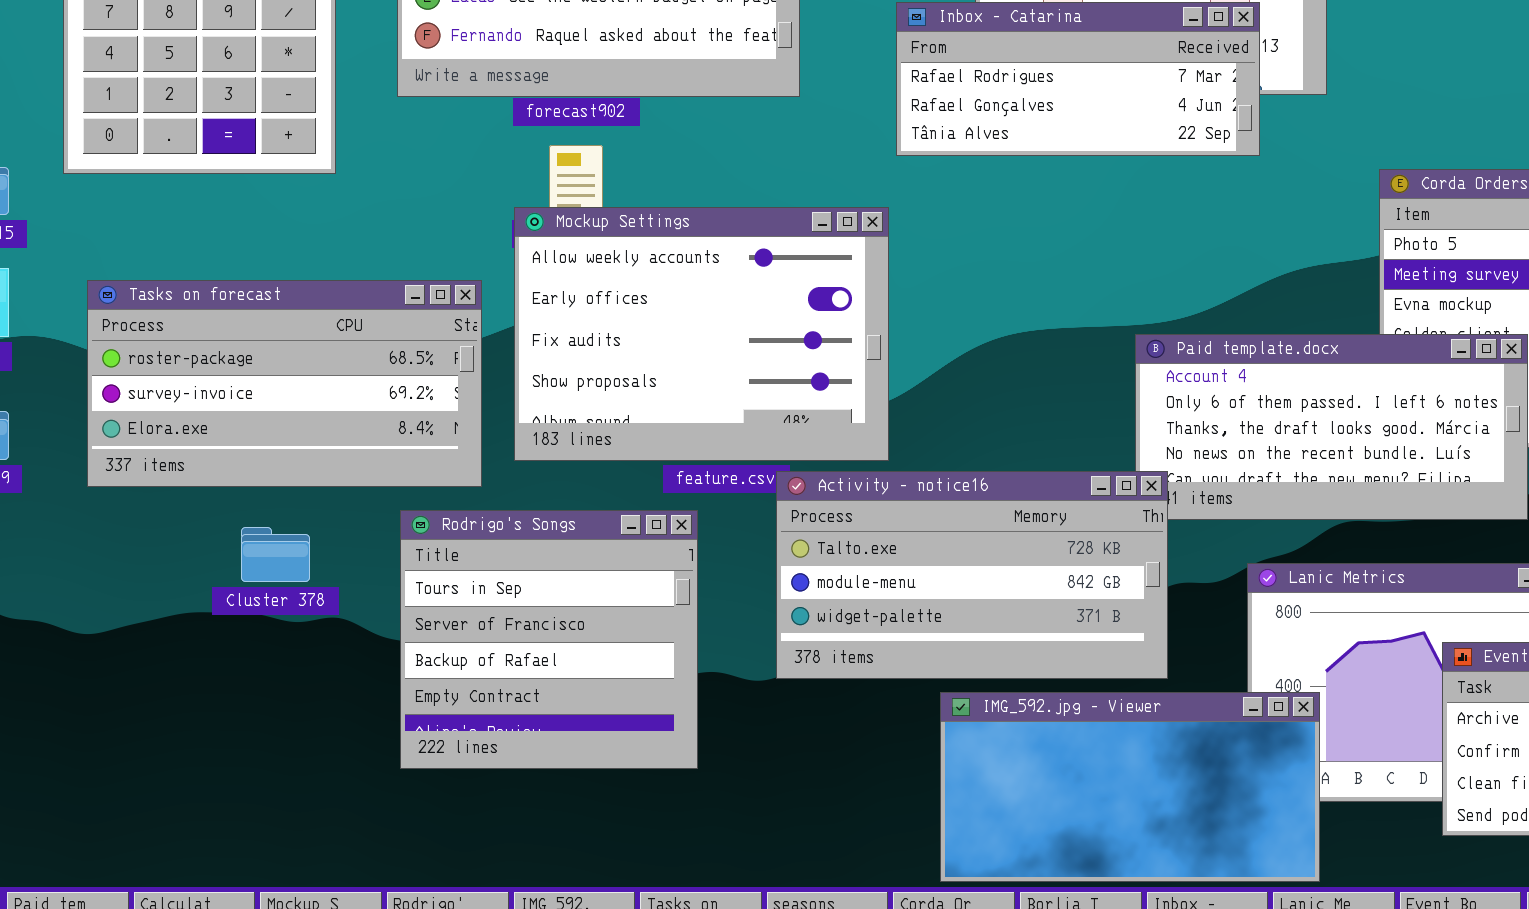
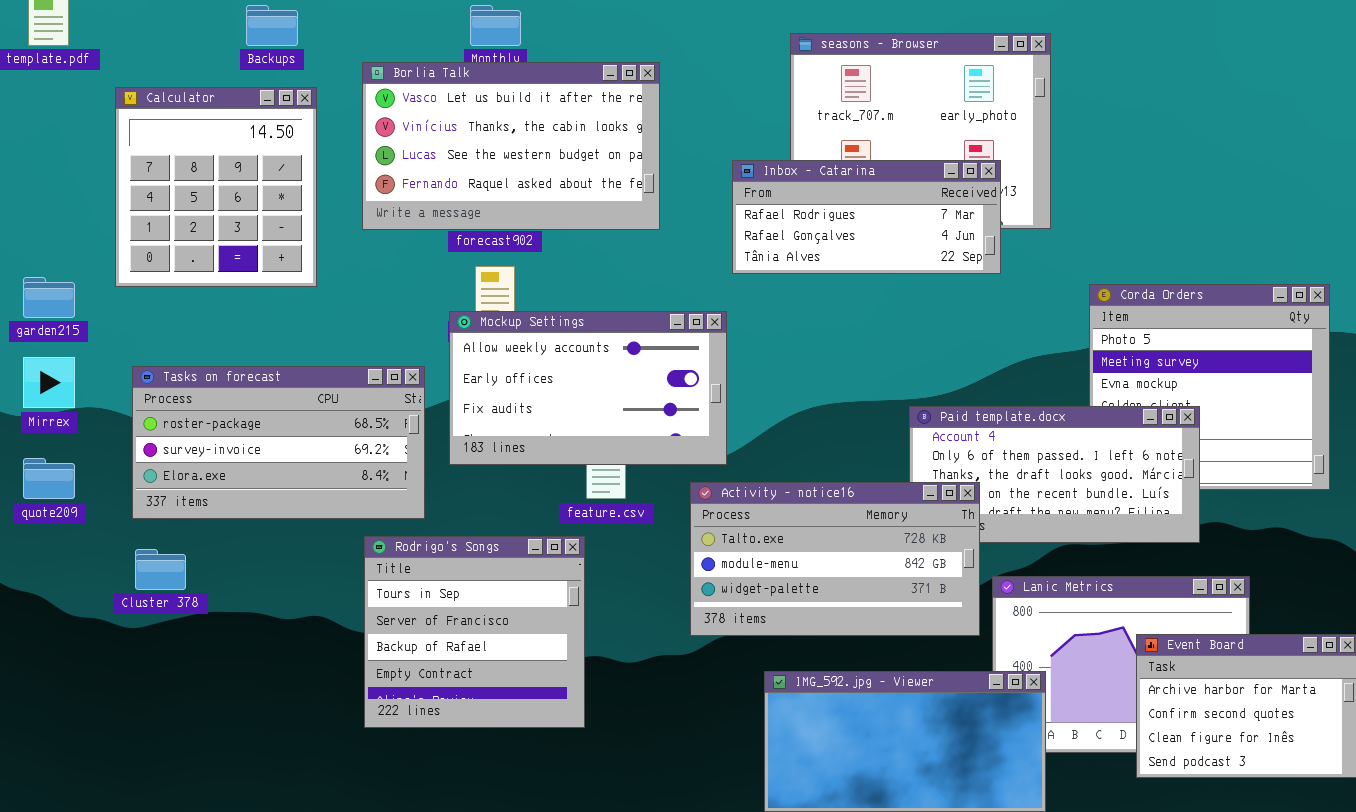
Mockup Settings: [514,207,889,461] -> [449,311,727,465], resized
Activity - notice16: [776,471,1168,679] -> [690,482,980,636], moved
Cluster 378: [241,527,310,582] -> [135,549,186,590], moved

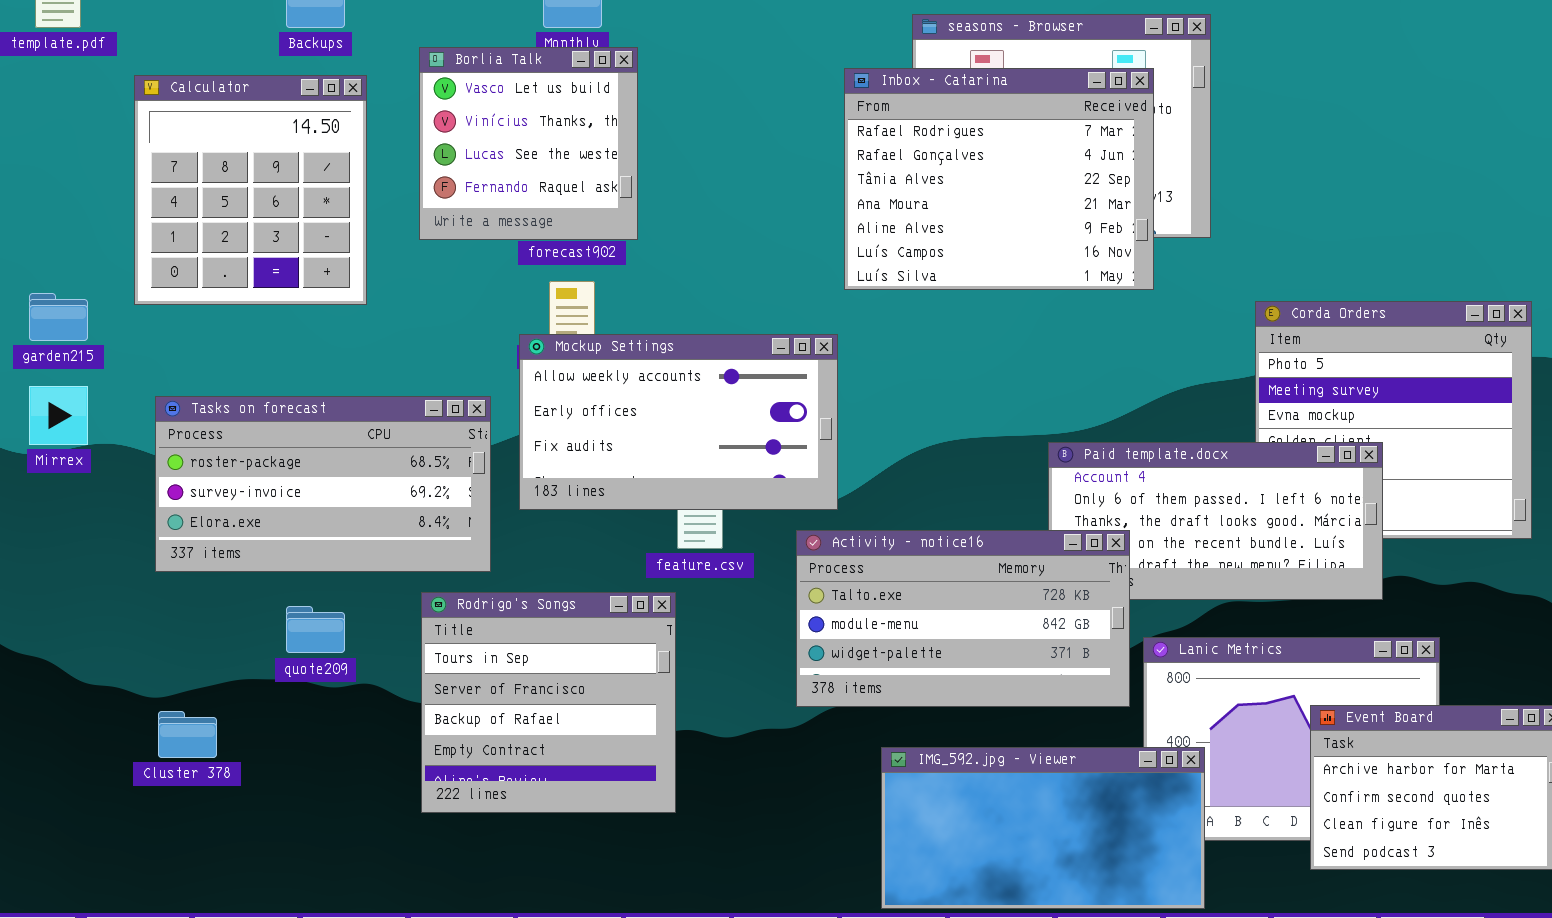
Borlia Talk: [362,62,660,230] -> [419,47,638,240], resized
Inbox - Catarina: [732,160,1001,274] -> [844,68,1154,290], resized
quote209: [23,458,75,499] -> [286,606,345,653], moved
Cluster 378: [135,549,186,590] -> [158,711,217,758], moved

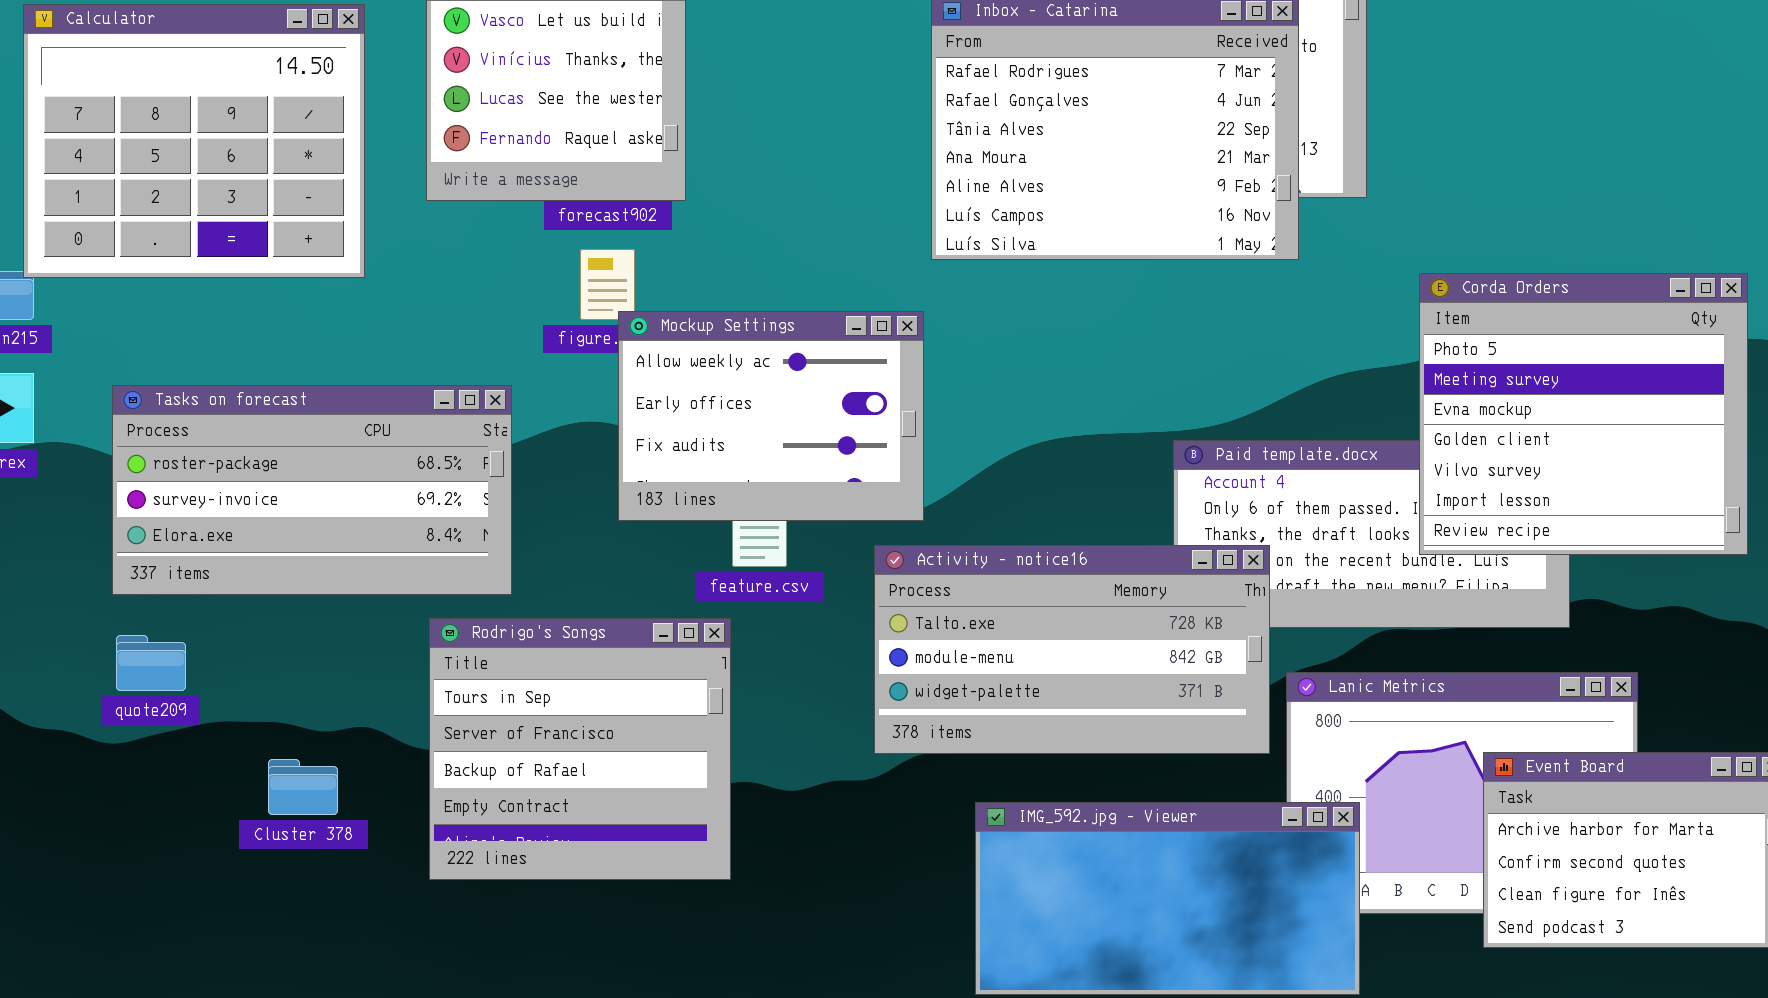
Calculator: [134,75,367,305] -> [23,4,365,278], resized
Corda Orders: [1255,301,1532,539] -> [1419,273,1748,555], raised
Mockup Settings: [519,334,838,510] -> [618,311,924,521], resized
quote209: [286,606,345,653] -> [116,635,186,691], moved
Cluster 378: [158,711,217,758] -> [268,759,338,815], moved

